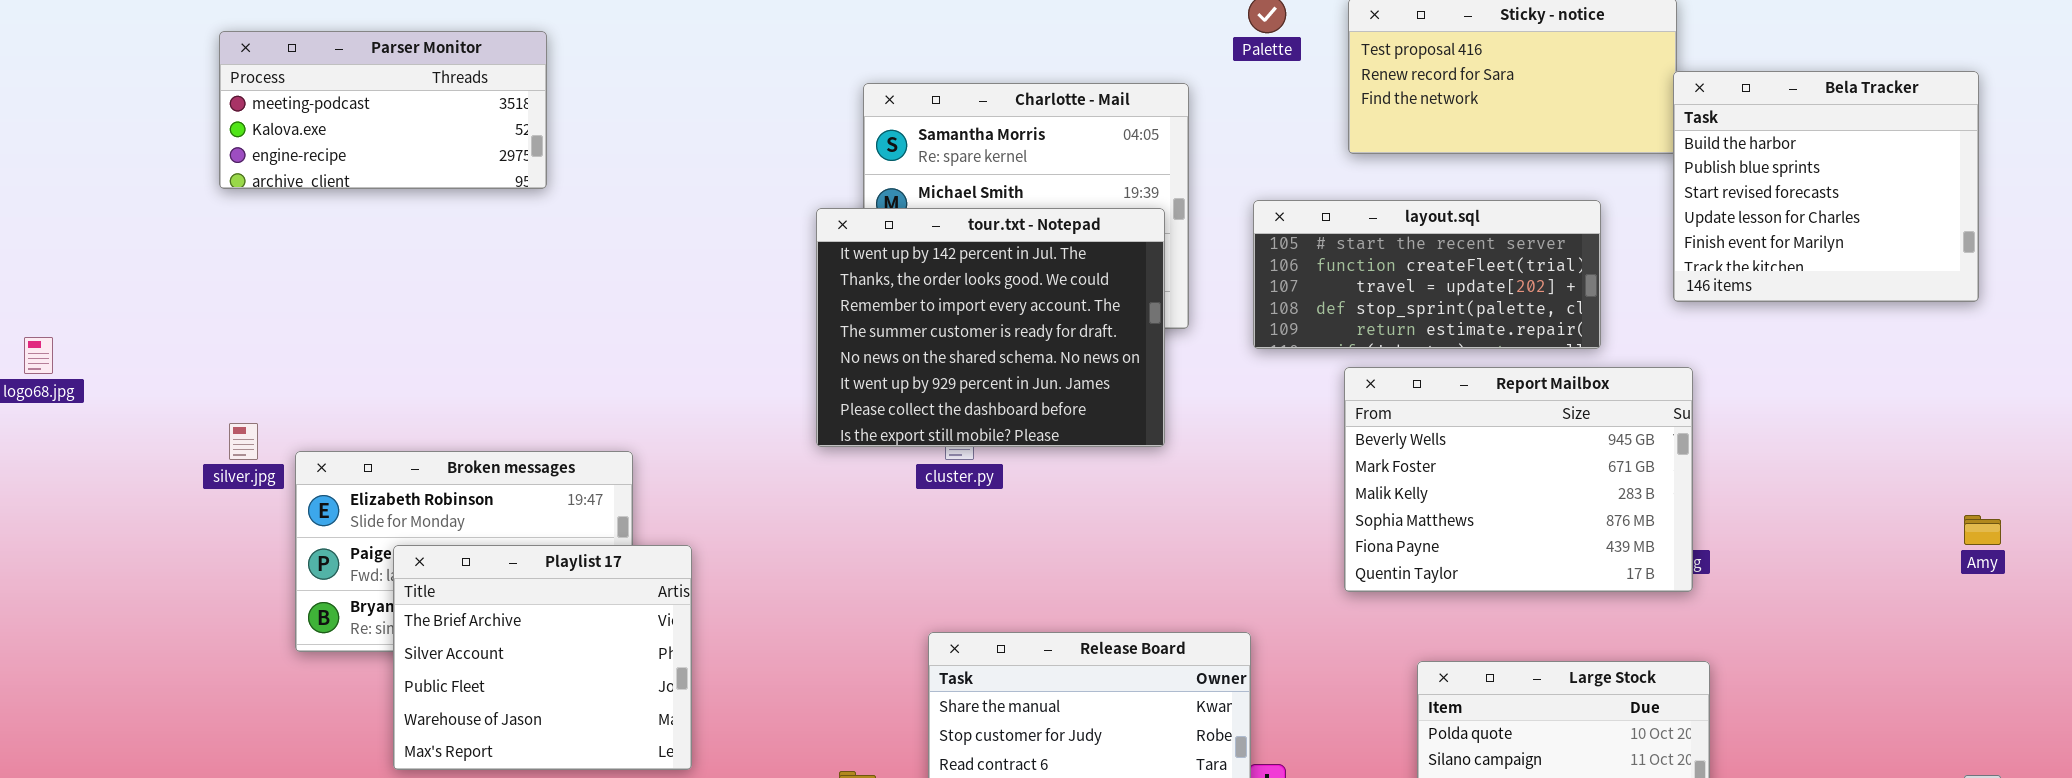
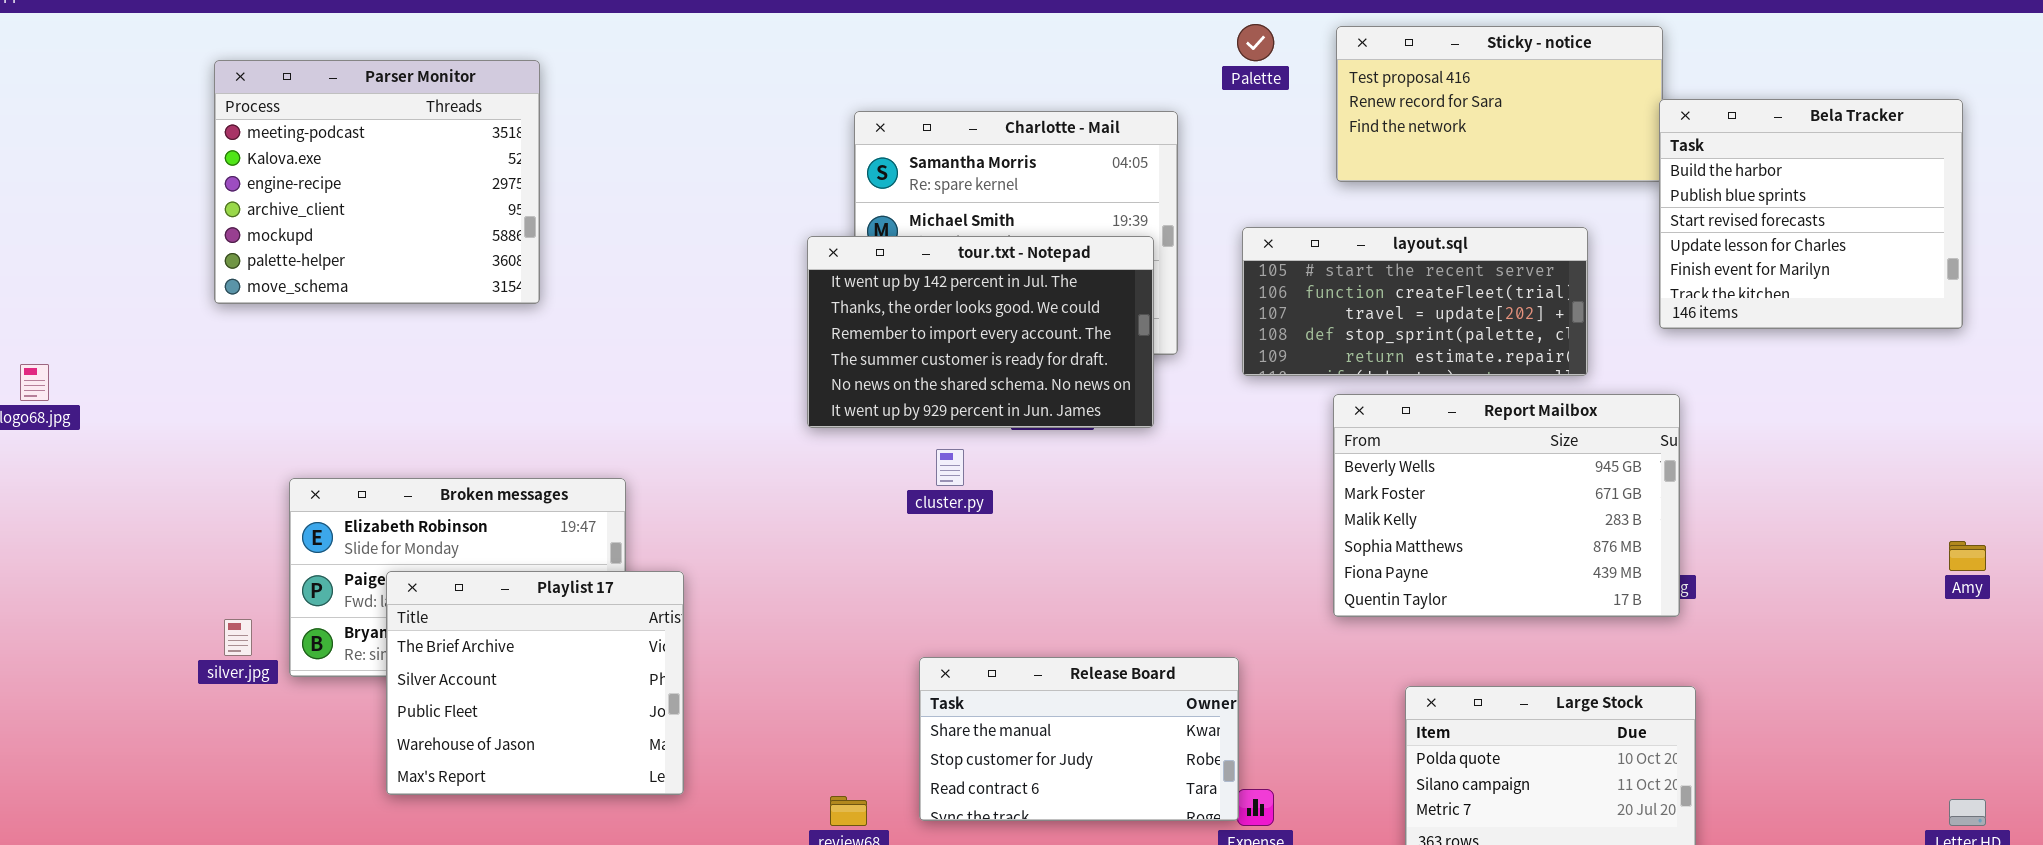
Parser Monitor: [219,31,547,189] -> [214,60,540,304], resized
tour.txt - Notepad: [816,208,1165,447] -> [807,236,1154,428], resized
silver.jpg: [229,423,258,460] -> [224,619,252,656], moved

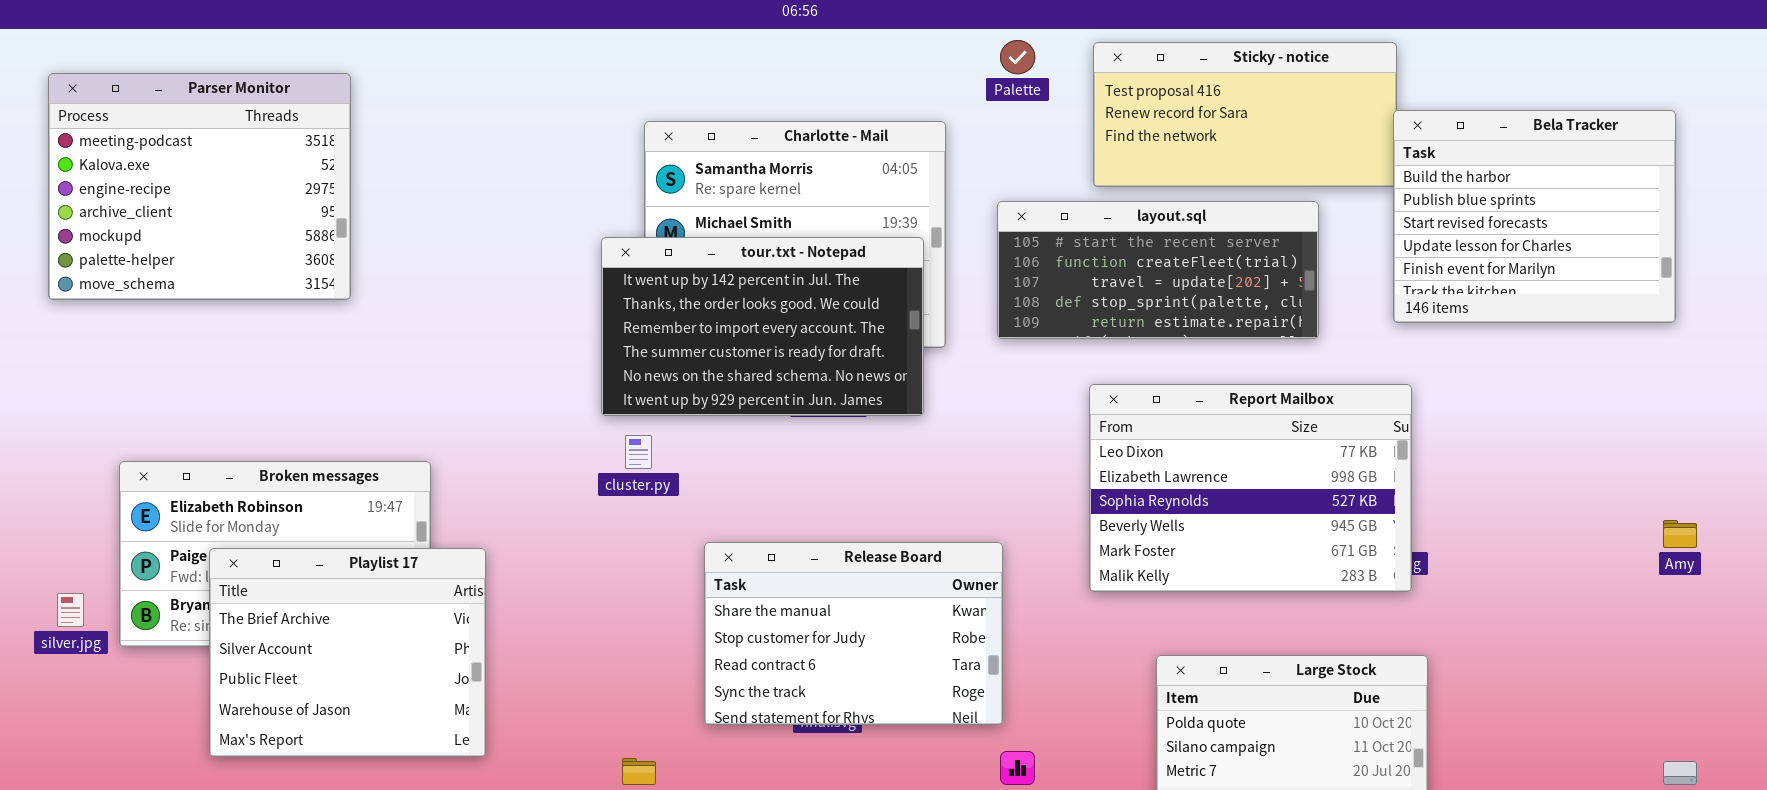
layout.sql: [1242,227,1588,376] -> [997,201,1319,339], moved
Report Mailbox: [1333,394,1680,617] -> [1089,384,1412,592], scrolled up 3 rows
cluster.py: [936,449,964,486] -> [625,435,652,469], moved
Release Board: [919,657,1239,821] -> [704,542,1003,725], moved, resized

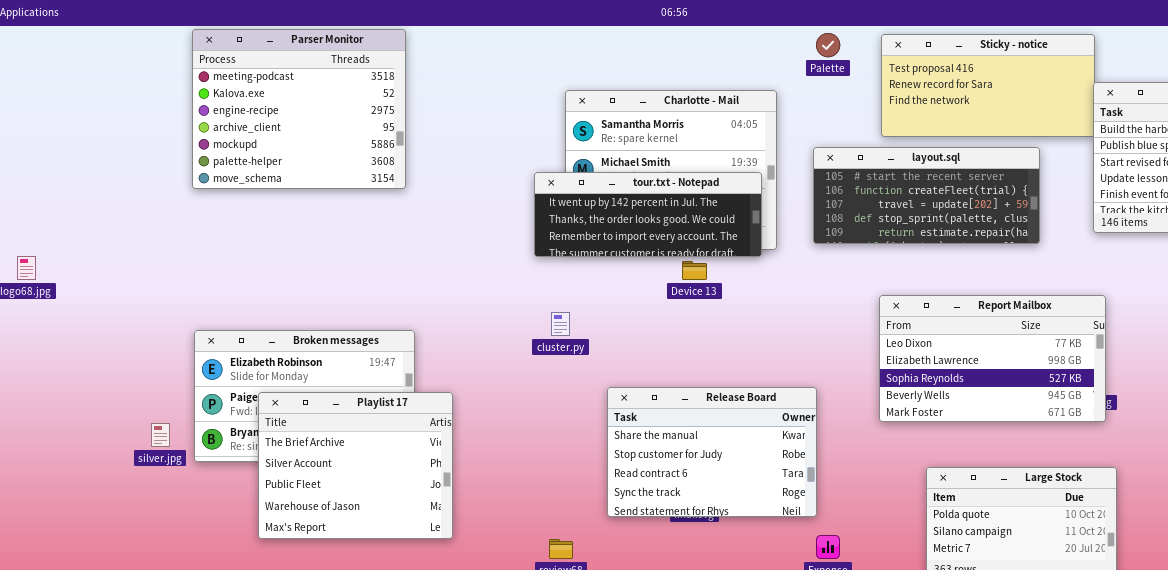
Parser Monitor: [48,73,351,300] -> [192,29,406,189], moved
tour.txt - Notepad: [601,237,924,416] -> [534,172,762,257], resized
Report Mailbox: [1089,384,1412,592] -> [879,295,1106,422], resized

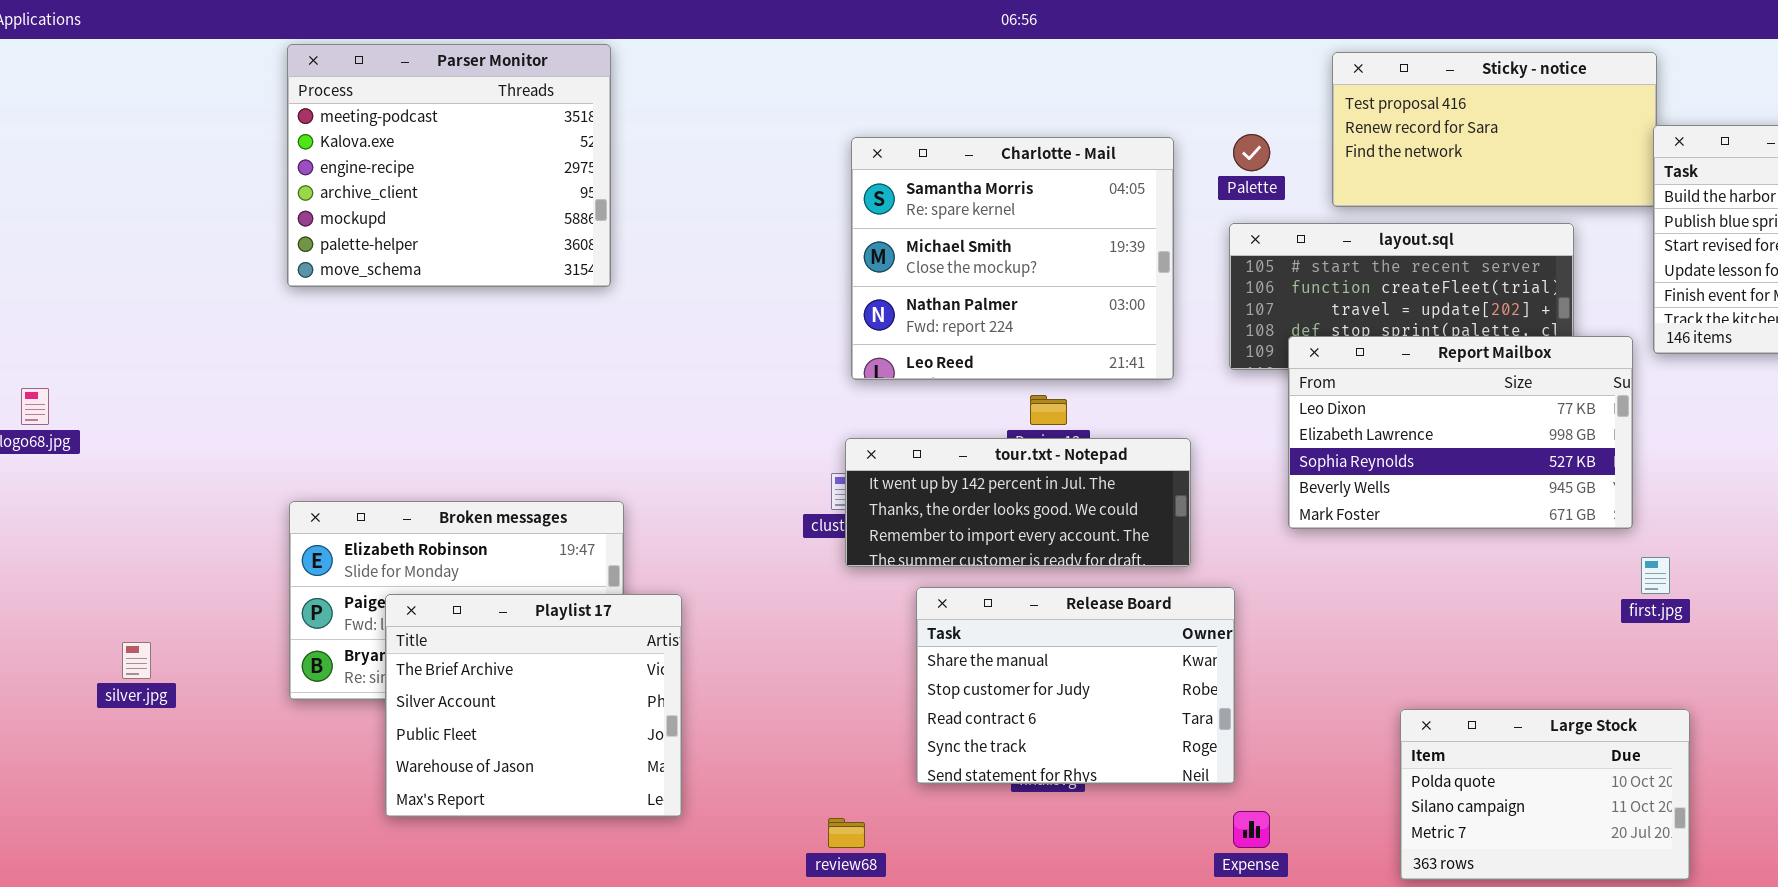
Palette: [816,33,840,57] -> [1233,134,1270,171], moved
tour.txt - Notepad: [534,172,762,257] -> [845,438,1191,567], moved
Report Mailbox: [879,295,1106,422] -> [1288,336,1633,529], moved
silver.jpg: [151,423,170,447] -> [122,642,151,679], moved

